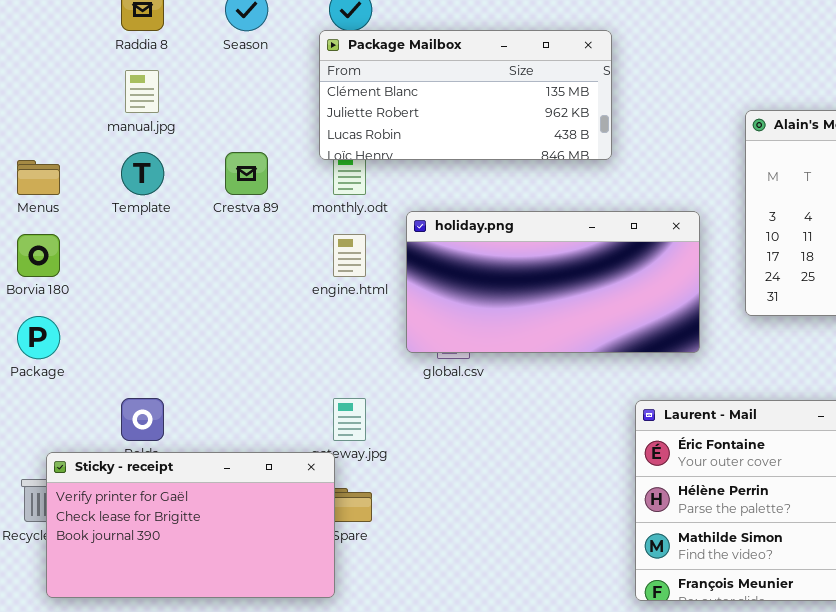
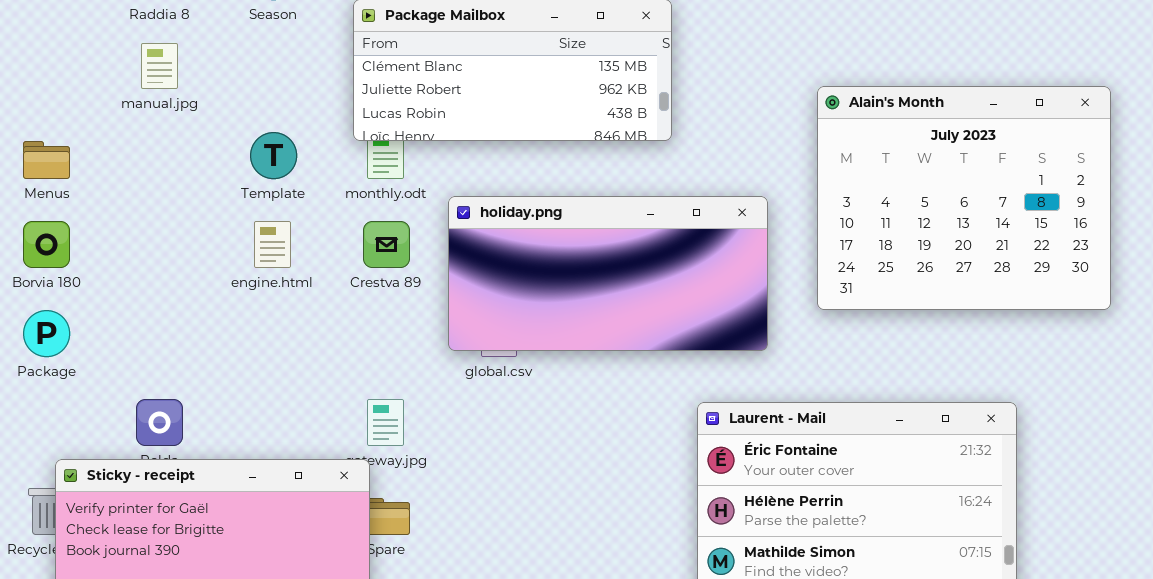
Template: [121,152,164,195] -> [250,132,297,179], moved
Crestva 89: [225,152,268,195] -> [363,221,410,268], moved
engine.html: [333,234,366,277] -> [254,221,291,268], moved

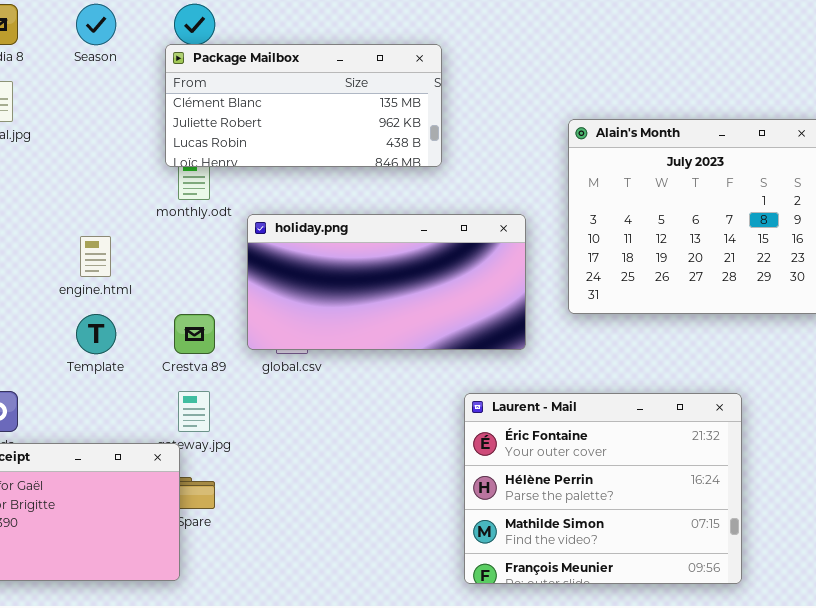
Template: [250,132,297,179] -> [76,314,116,354], moved
Crestva 89: [363,221,410,268] -> [174,314,215,354], moved

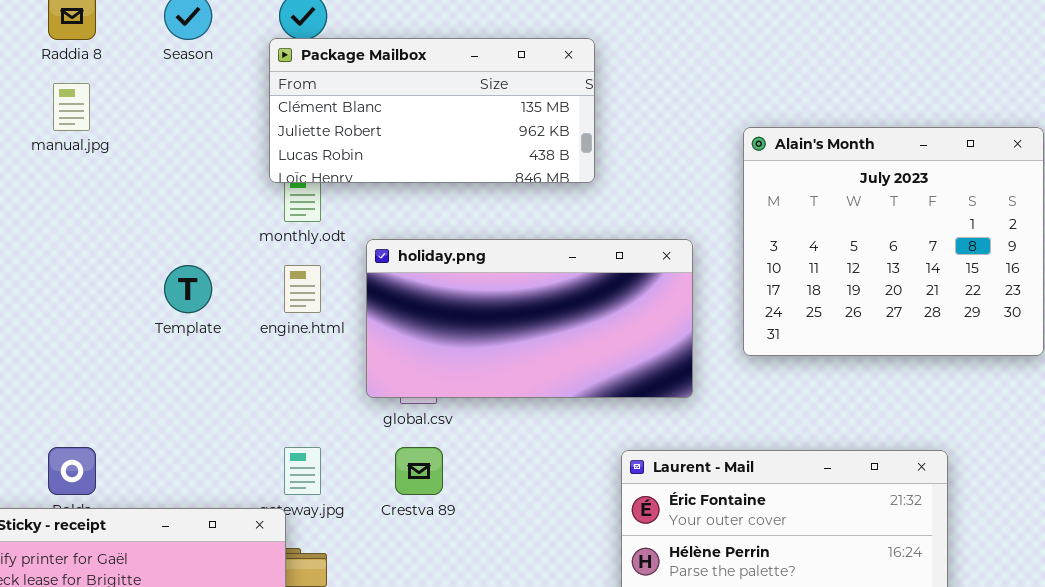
engine.html: [80,236,111,277] -> [284,265,321,313], moved
Template: [76,314,116,354] -> [164,265,212,313], moved
Crestva 89: [174,314,215,354] -> [395,447,443,495], moved

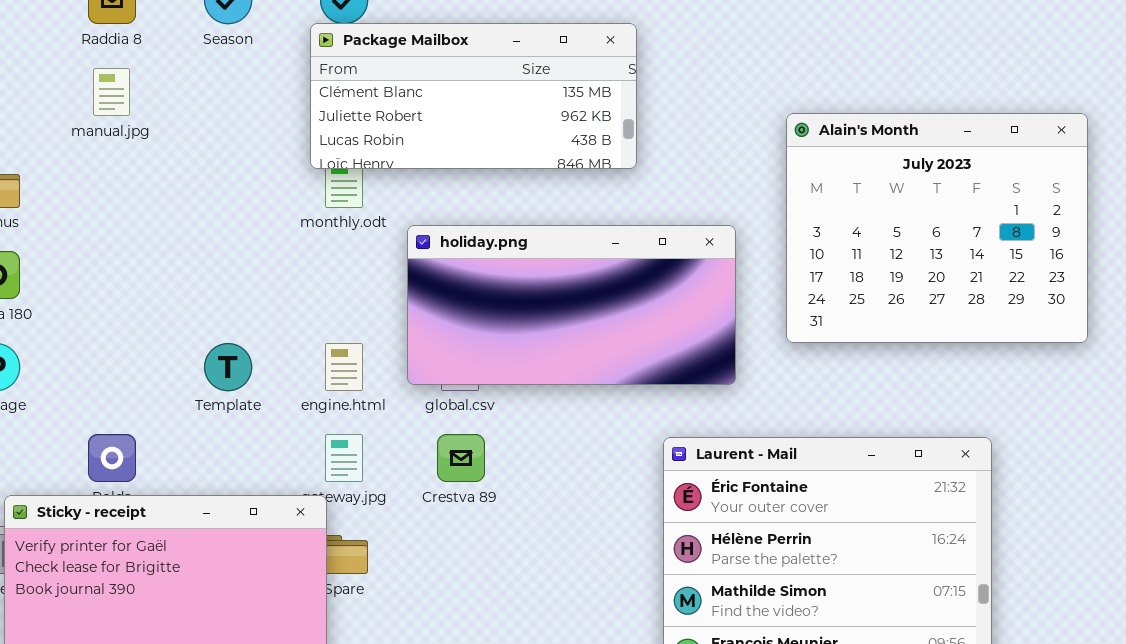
Template: [164,265,212,313] -> [204,343,252,391], moved
engine.html: [284,265,321,313] -> [325,343,363,391], moved

